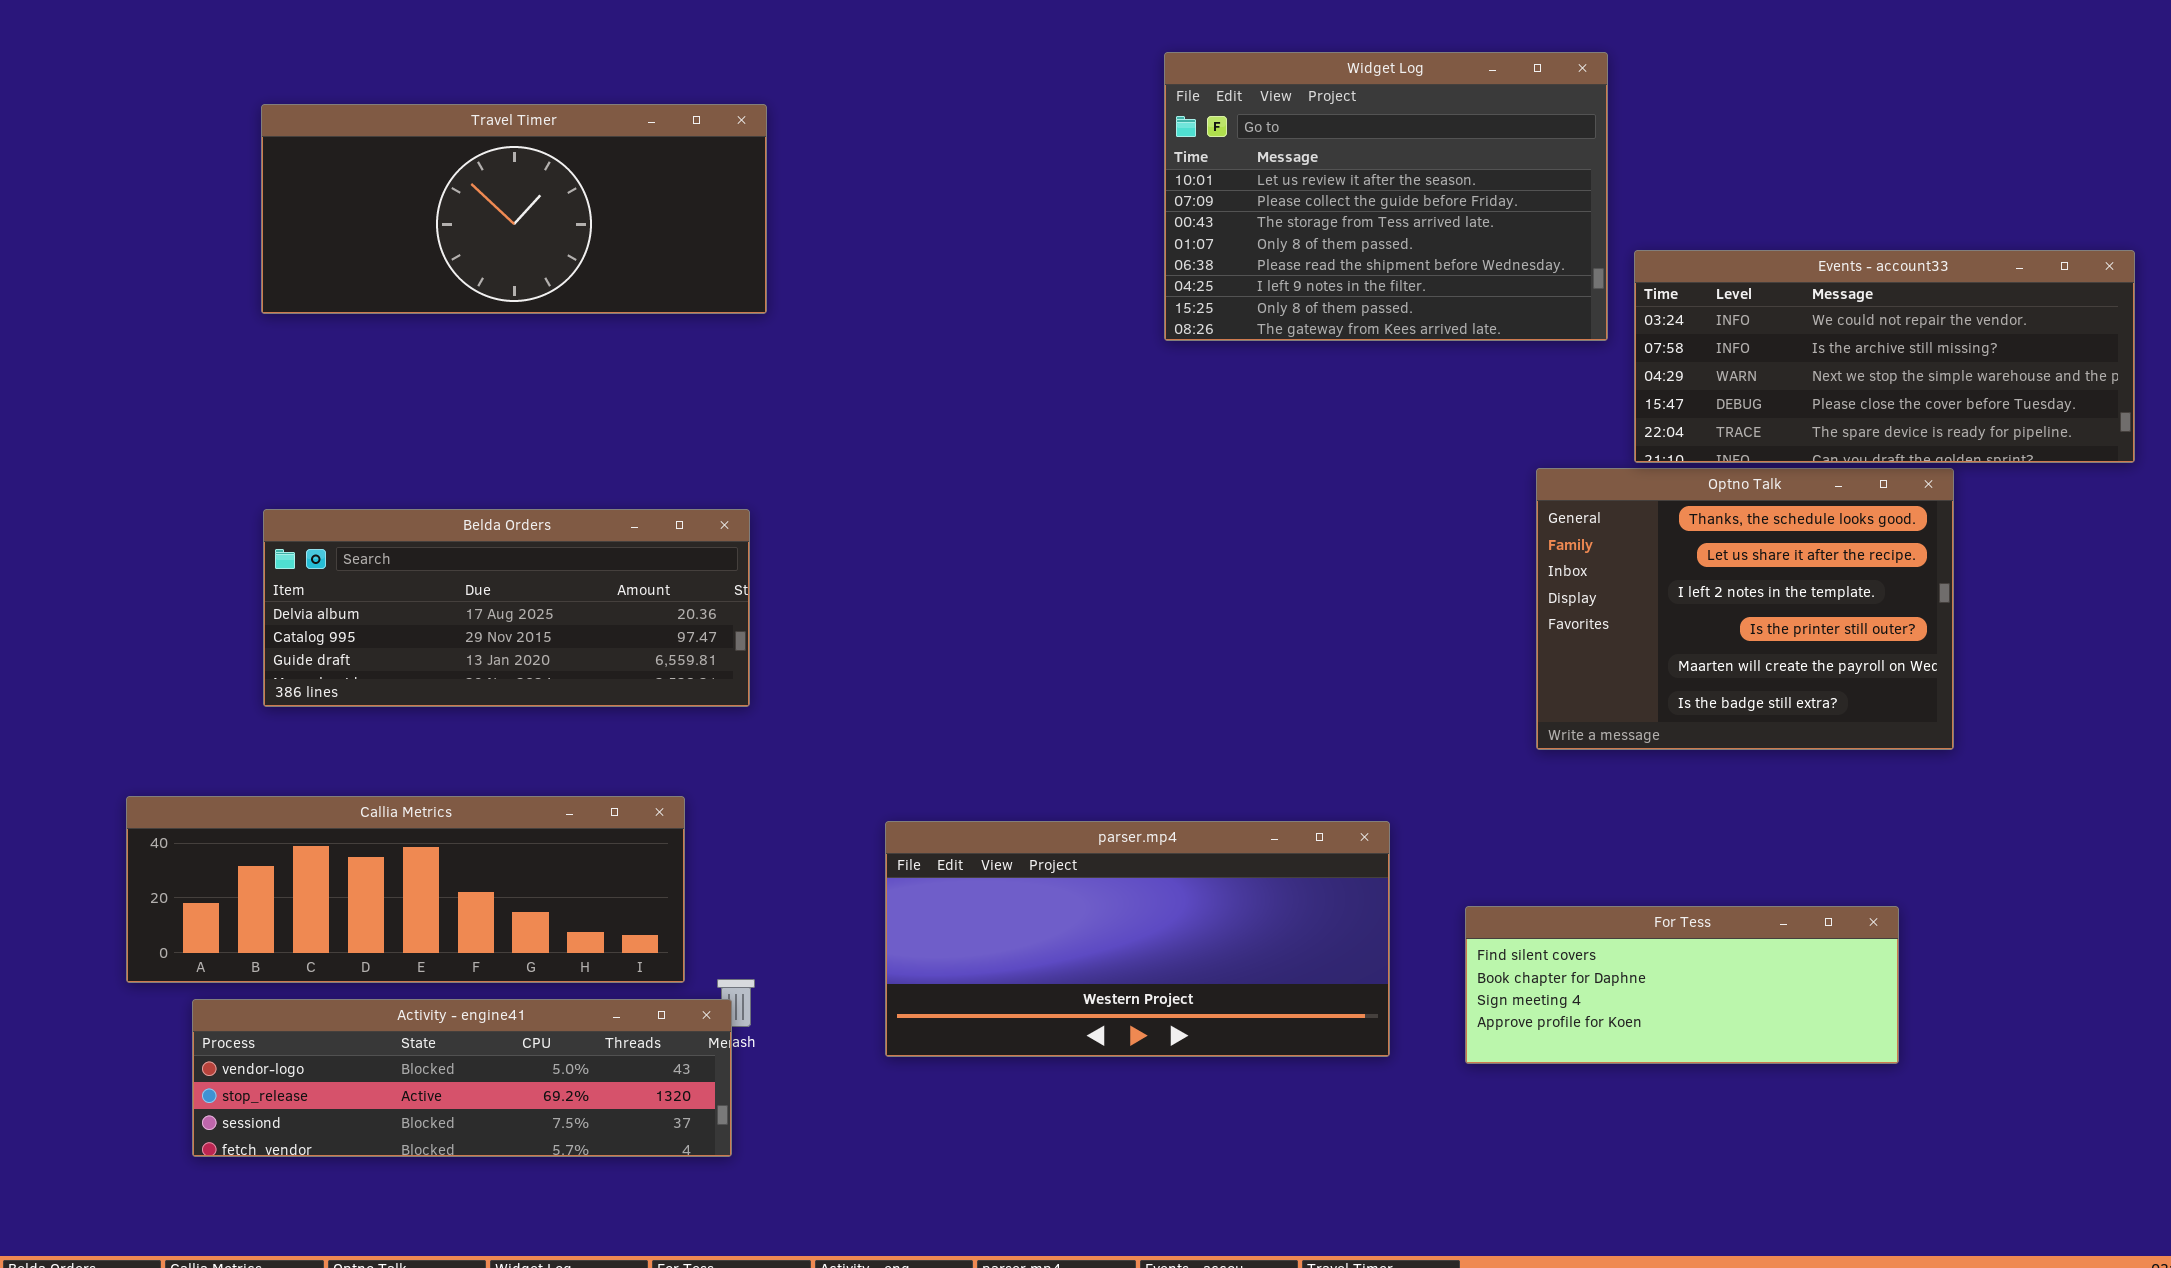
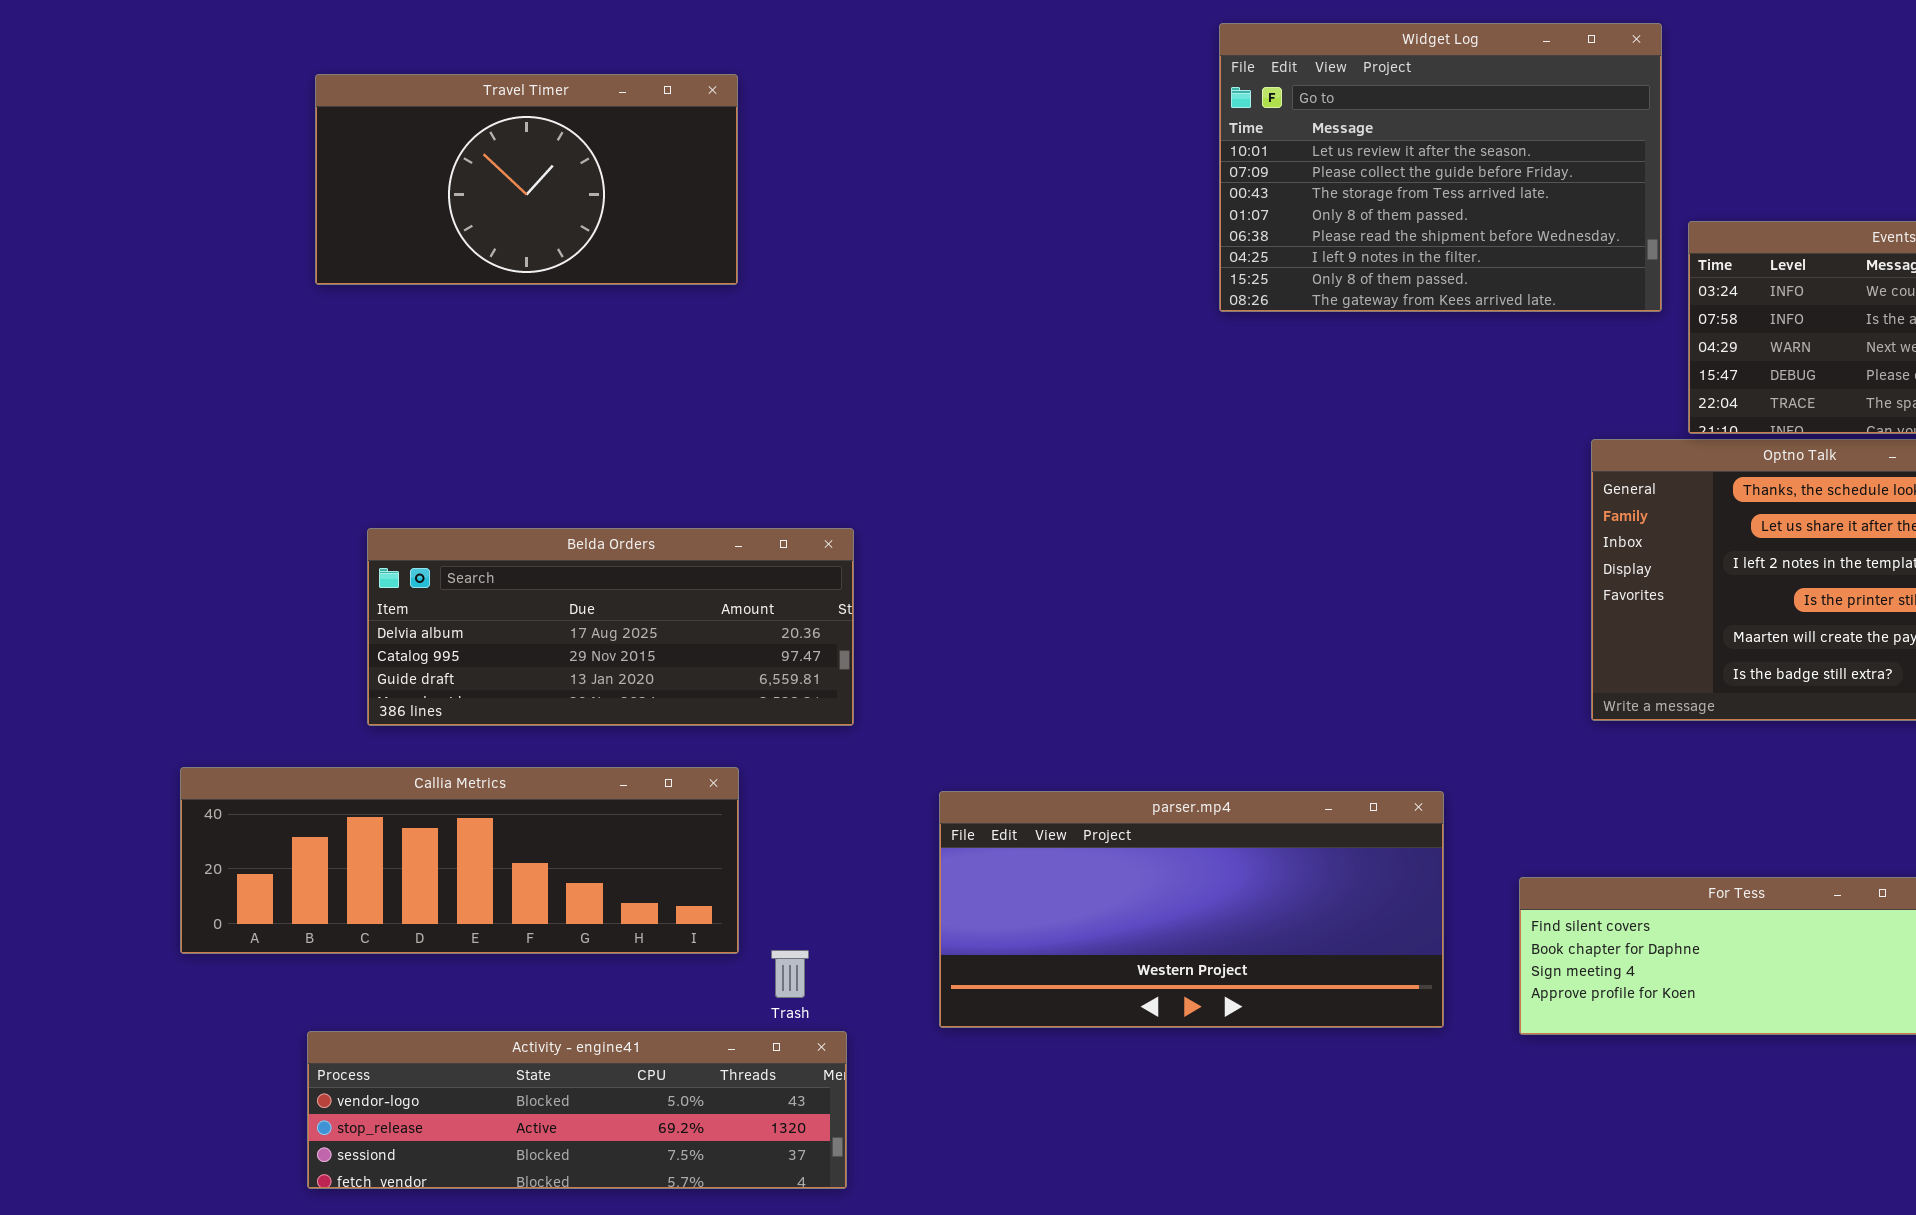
Travel Timer: [261,104,767,314] -> [315,74,738,285], resized
Belda Orders: [263,509,750,707] -> [367,528,854,726], moved
Activity - engine41: [192,999,732,1157] -> [307,1031,847,1189], moved

